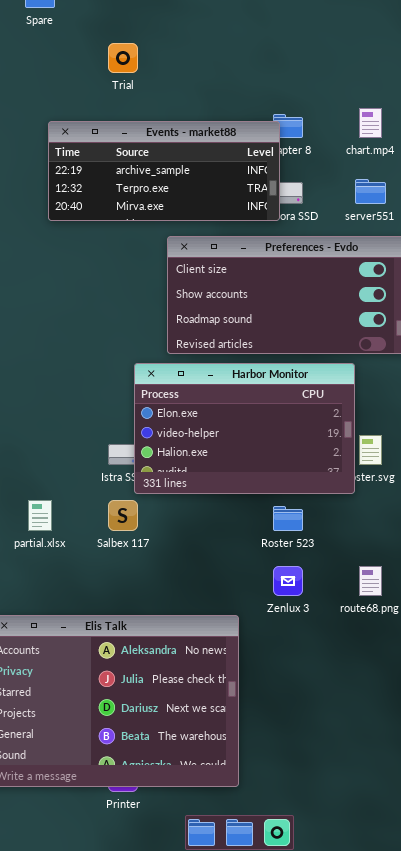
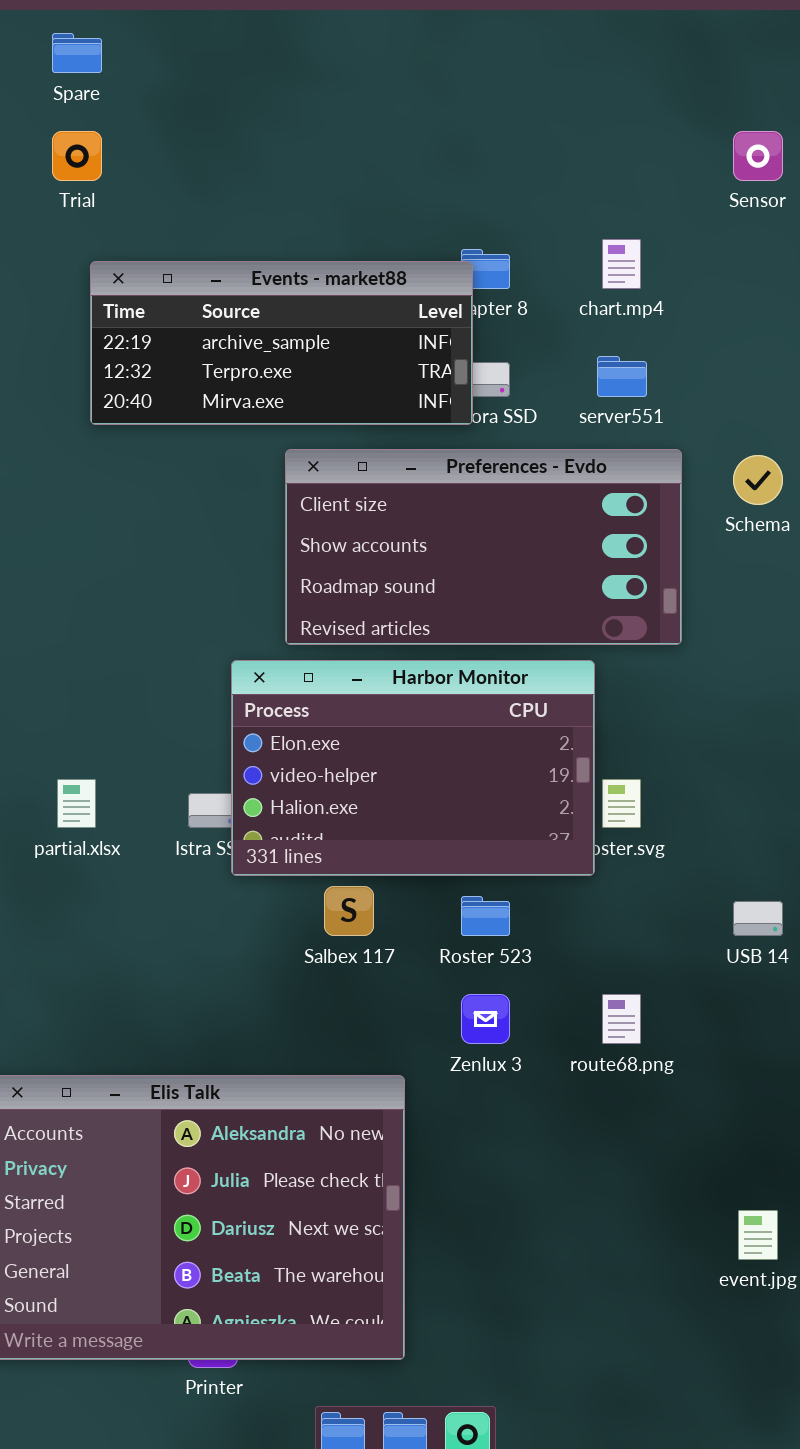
Trial: [108,43,138,73] -> [52,131,102,181], moved
partial.xlsx: [28,500,52,531] -> [57,779,96,828], moved
Salbex 117: [108,500,138,531] -> [324,886,374,936], moved

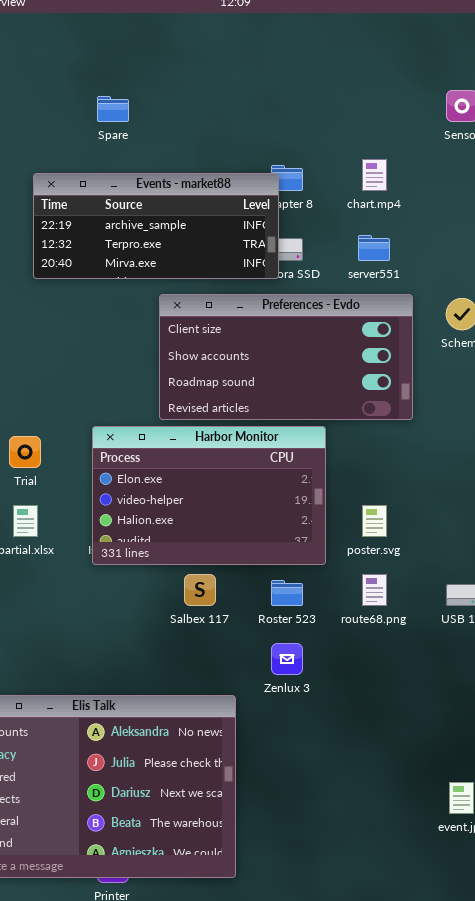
Spare: [52,33,102,73] -> [97,96,129,122], moved
Trial: [52,131,102,181] -> [9,436,41,468], moved
Harbor Monitor: [231,660,595,876] -> [92,426,326,565], moved
route68.png: [602,994,641,1044] -> [362,574,387,606], moved

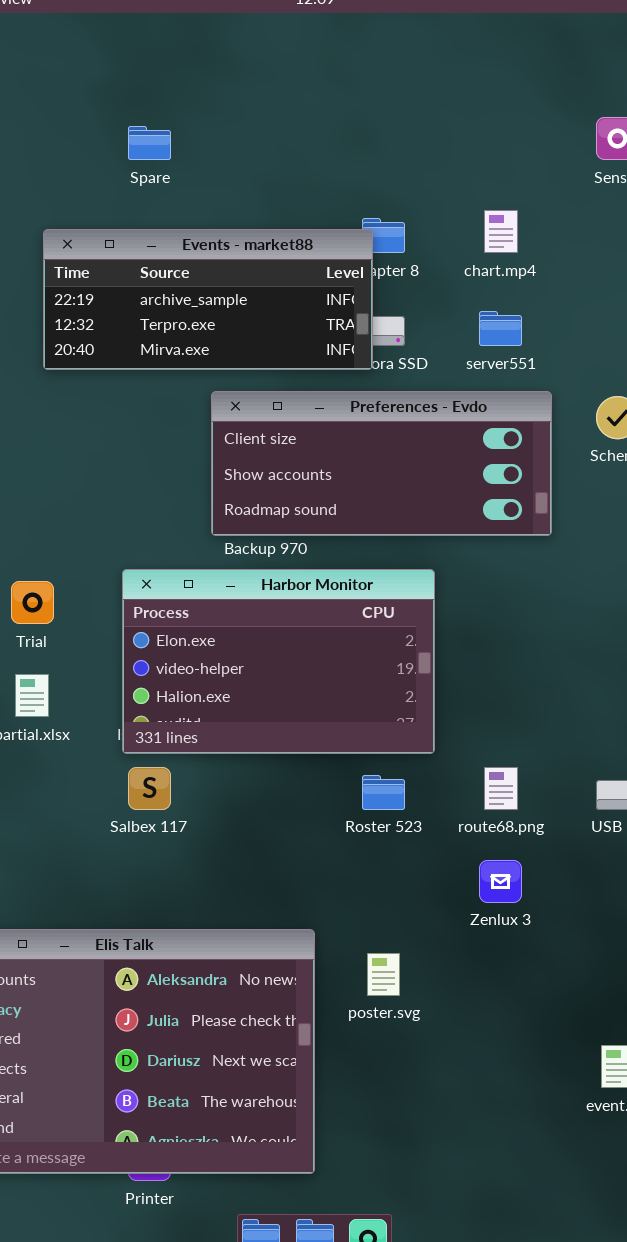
Preferences - Evdo: [159,294,413,420] -> [211,391,552,536], resized
poster.svg: [362,505,387,537] -> [367,953,400,996], moved
Salbex 117: [184,574,216,606] -> [128,767,171,810], moved
Zenlux 3: [271,643,303,675] -> [479,860,522,903], moved

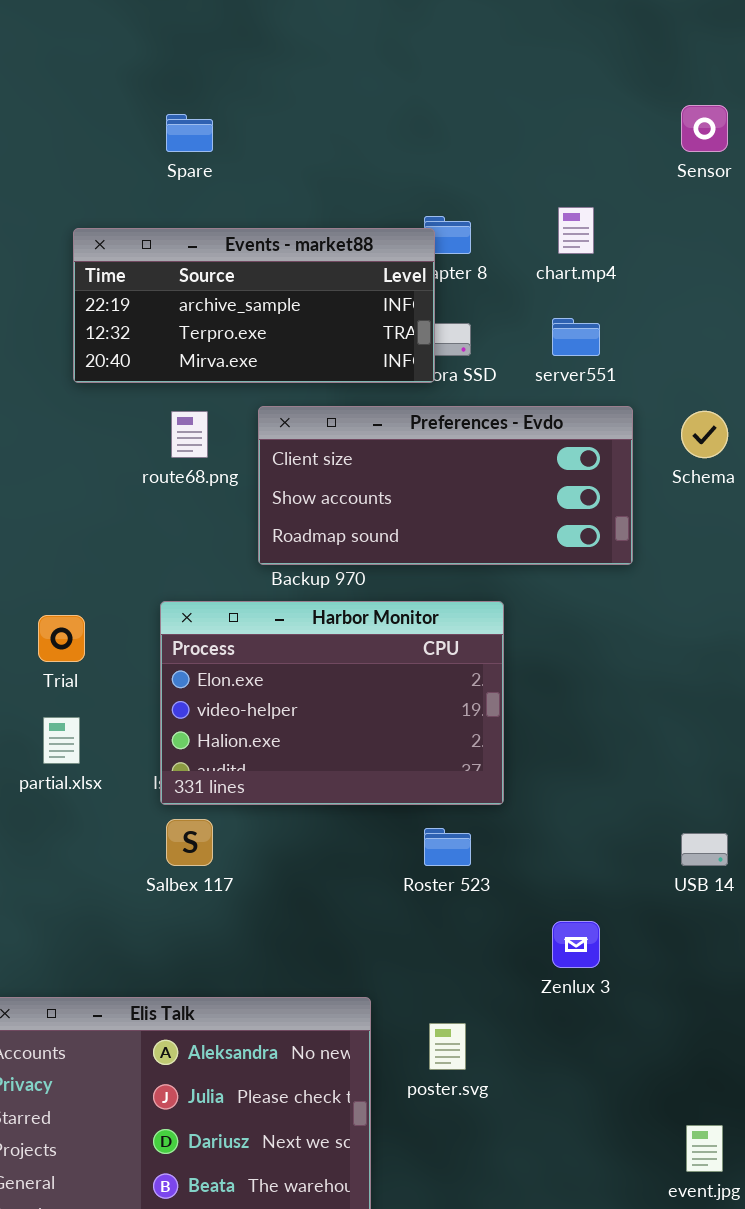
route68.png: [484,767,518,810] -> [171,411,208,458], moved

